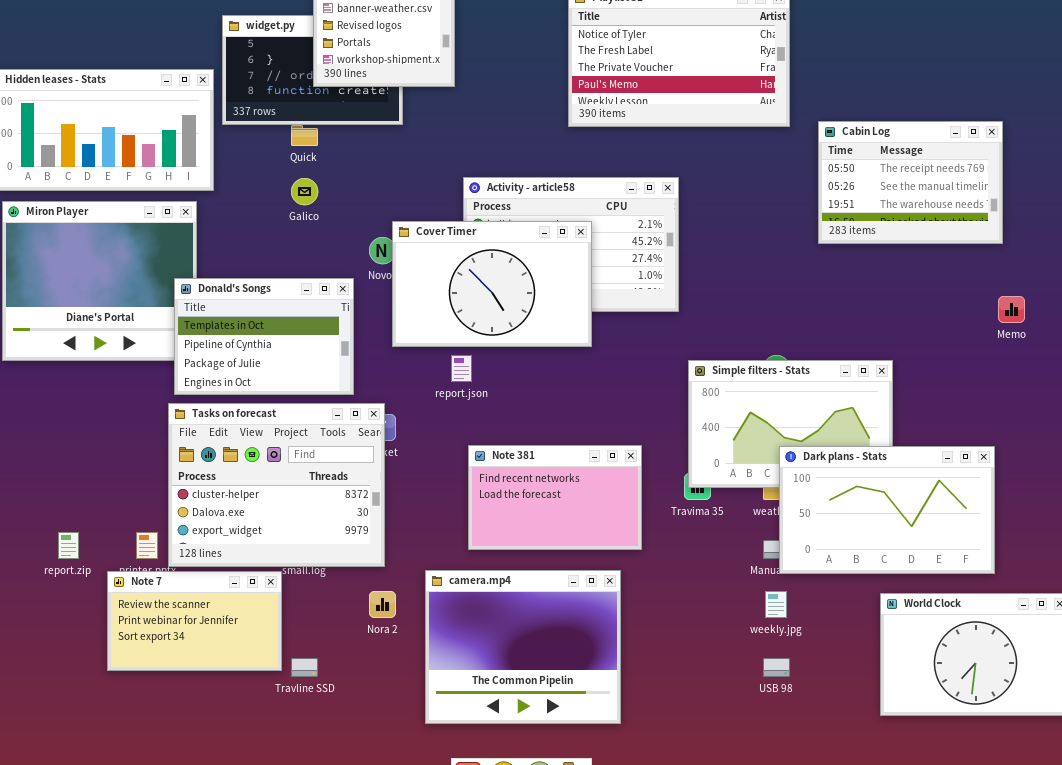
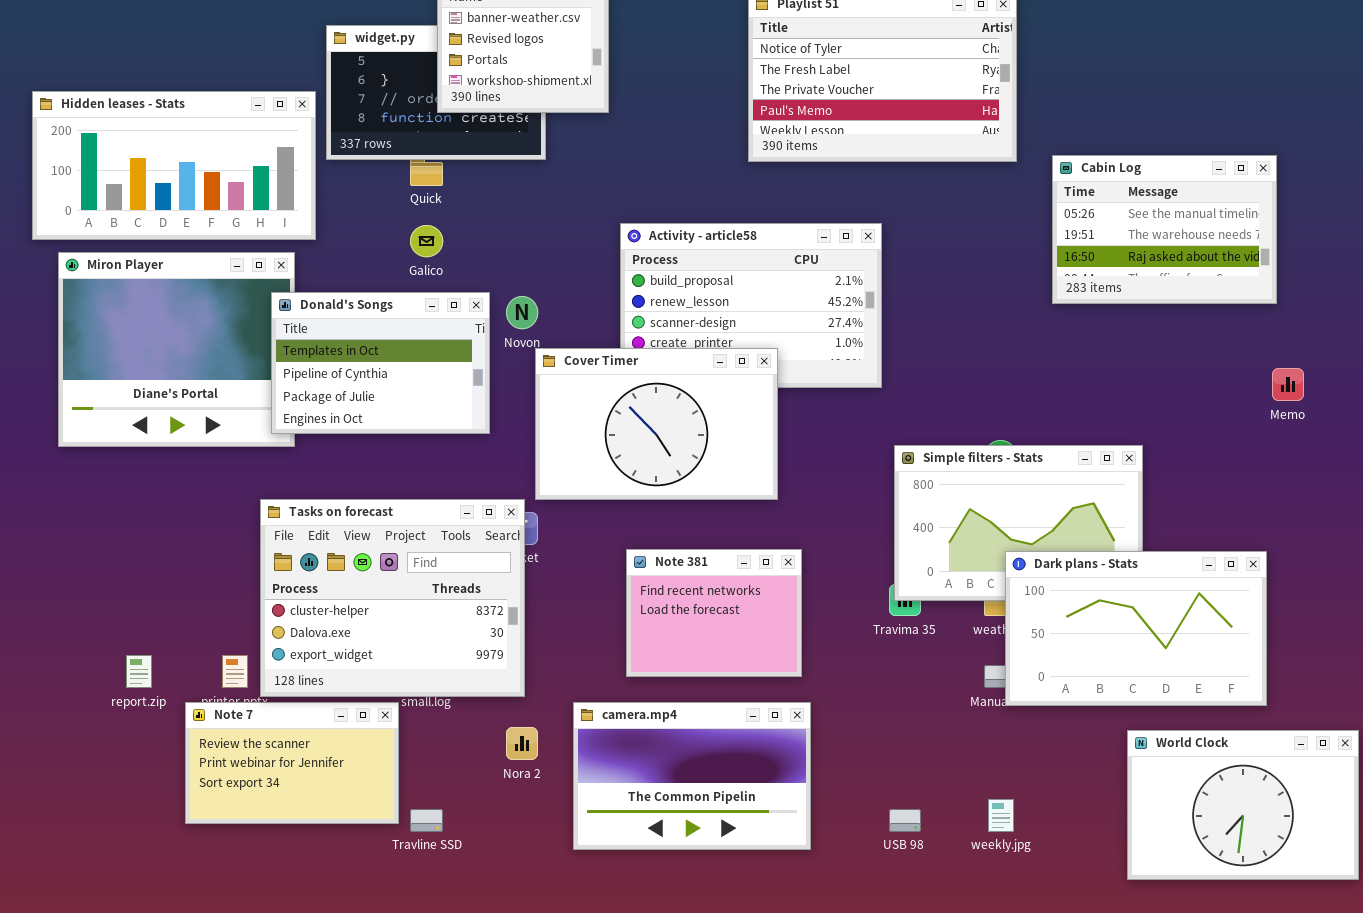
Cabin Log: [818,121,1003,244] -> [1052,155,1277,304], scrolled down 1 row
Cover Timer: [392,221,592,347] -> [535,348,778,500], moved
Donald's Songs: [174,278,354,395] -> [271,292,490,434], moved
Note 381: [468,445,642,550] -> [626,549,802,677], resized
camera.mp4: [425,570,621,724] -> [573,702,811,850], resized
weekly.jpg: [765,591,787,618] -> [988,799,1014,832], moved
USB 98: [763,658,790,677] -> [889,809,921,832], moved

